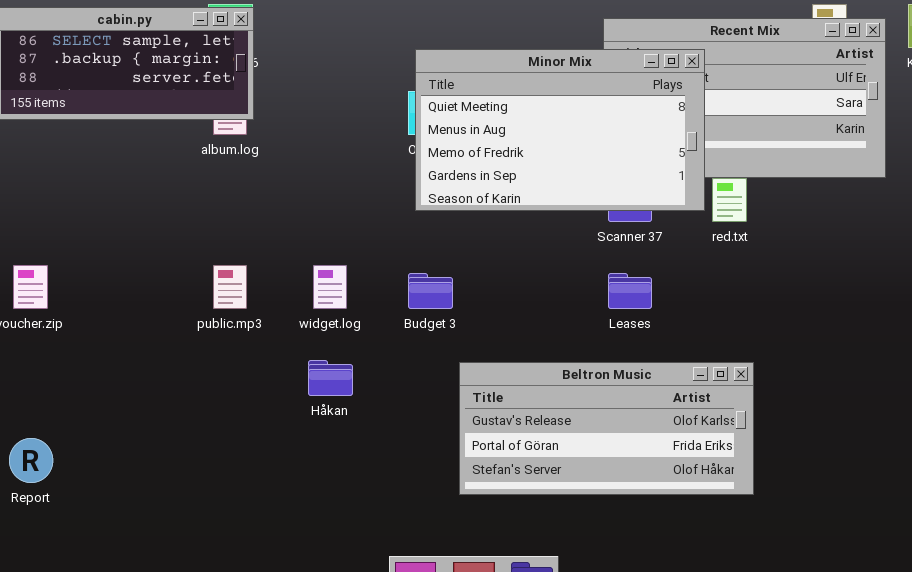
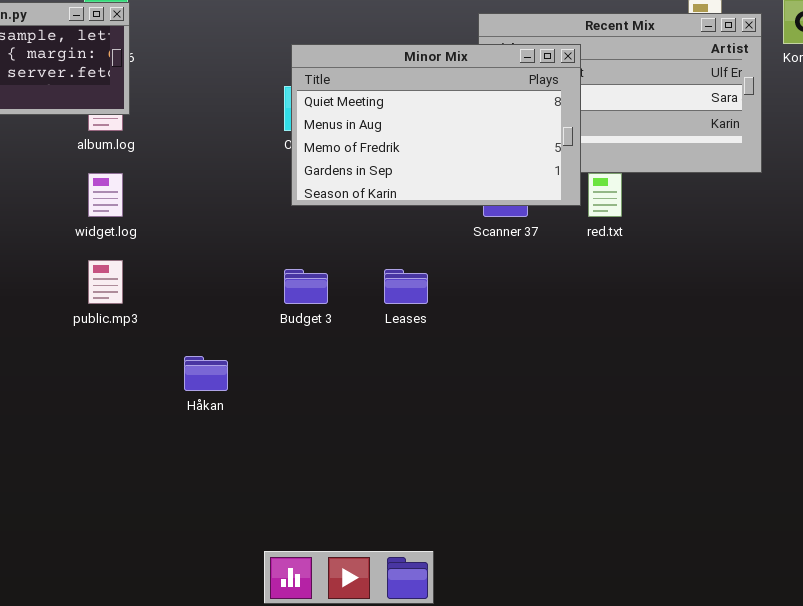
widget.log: [313,265,347,309] -> [88,173,123,217], moved
Leases: [608,273,652,309] -> [384,269,428,304], moved
Beltron Music: [459,362,754,495] -> none, closed

